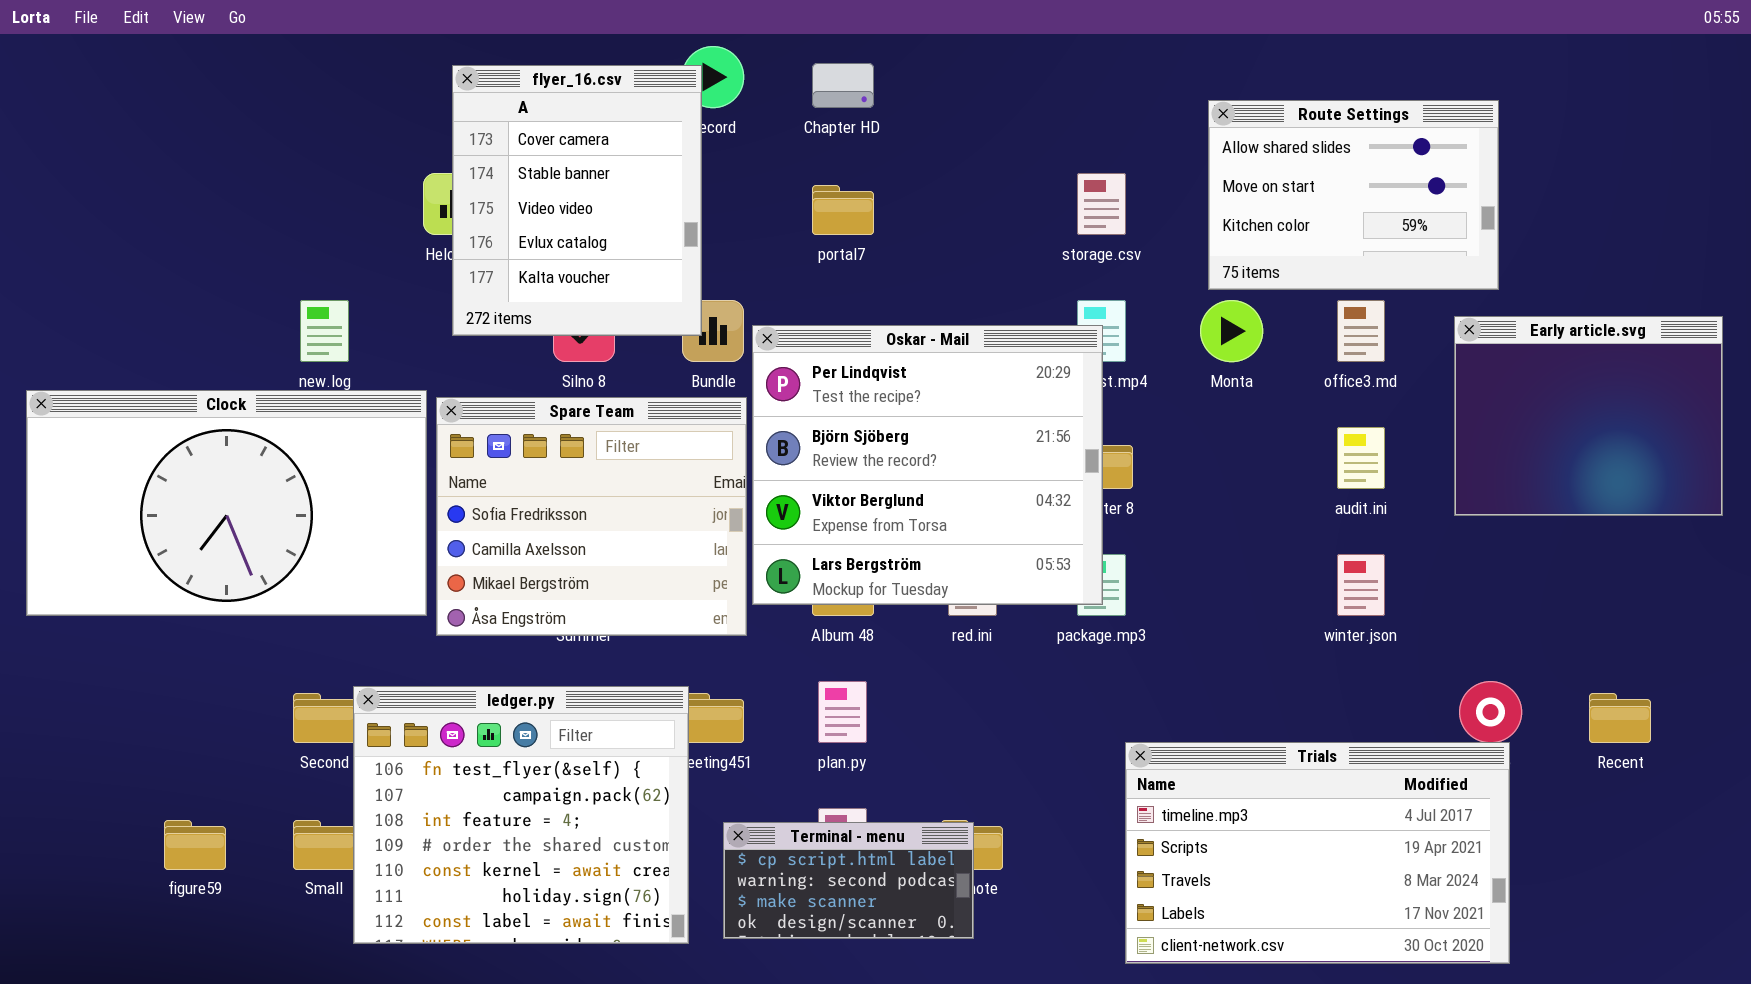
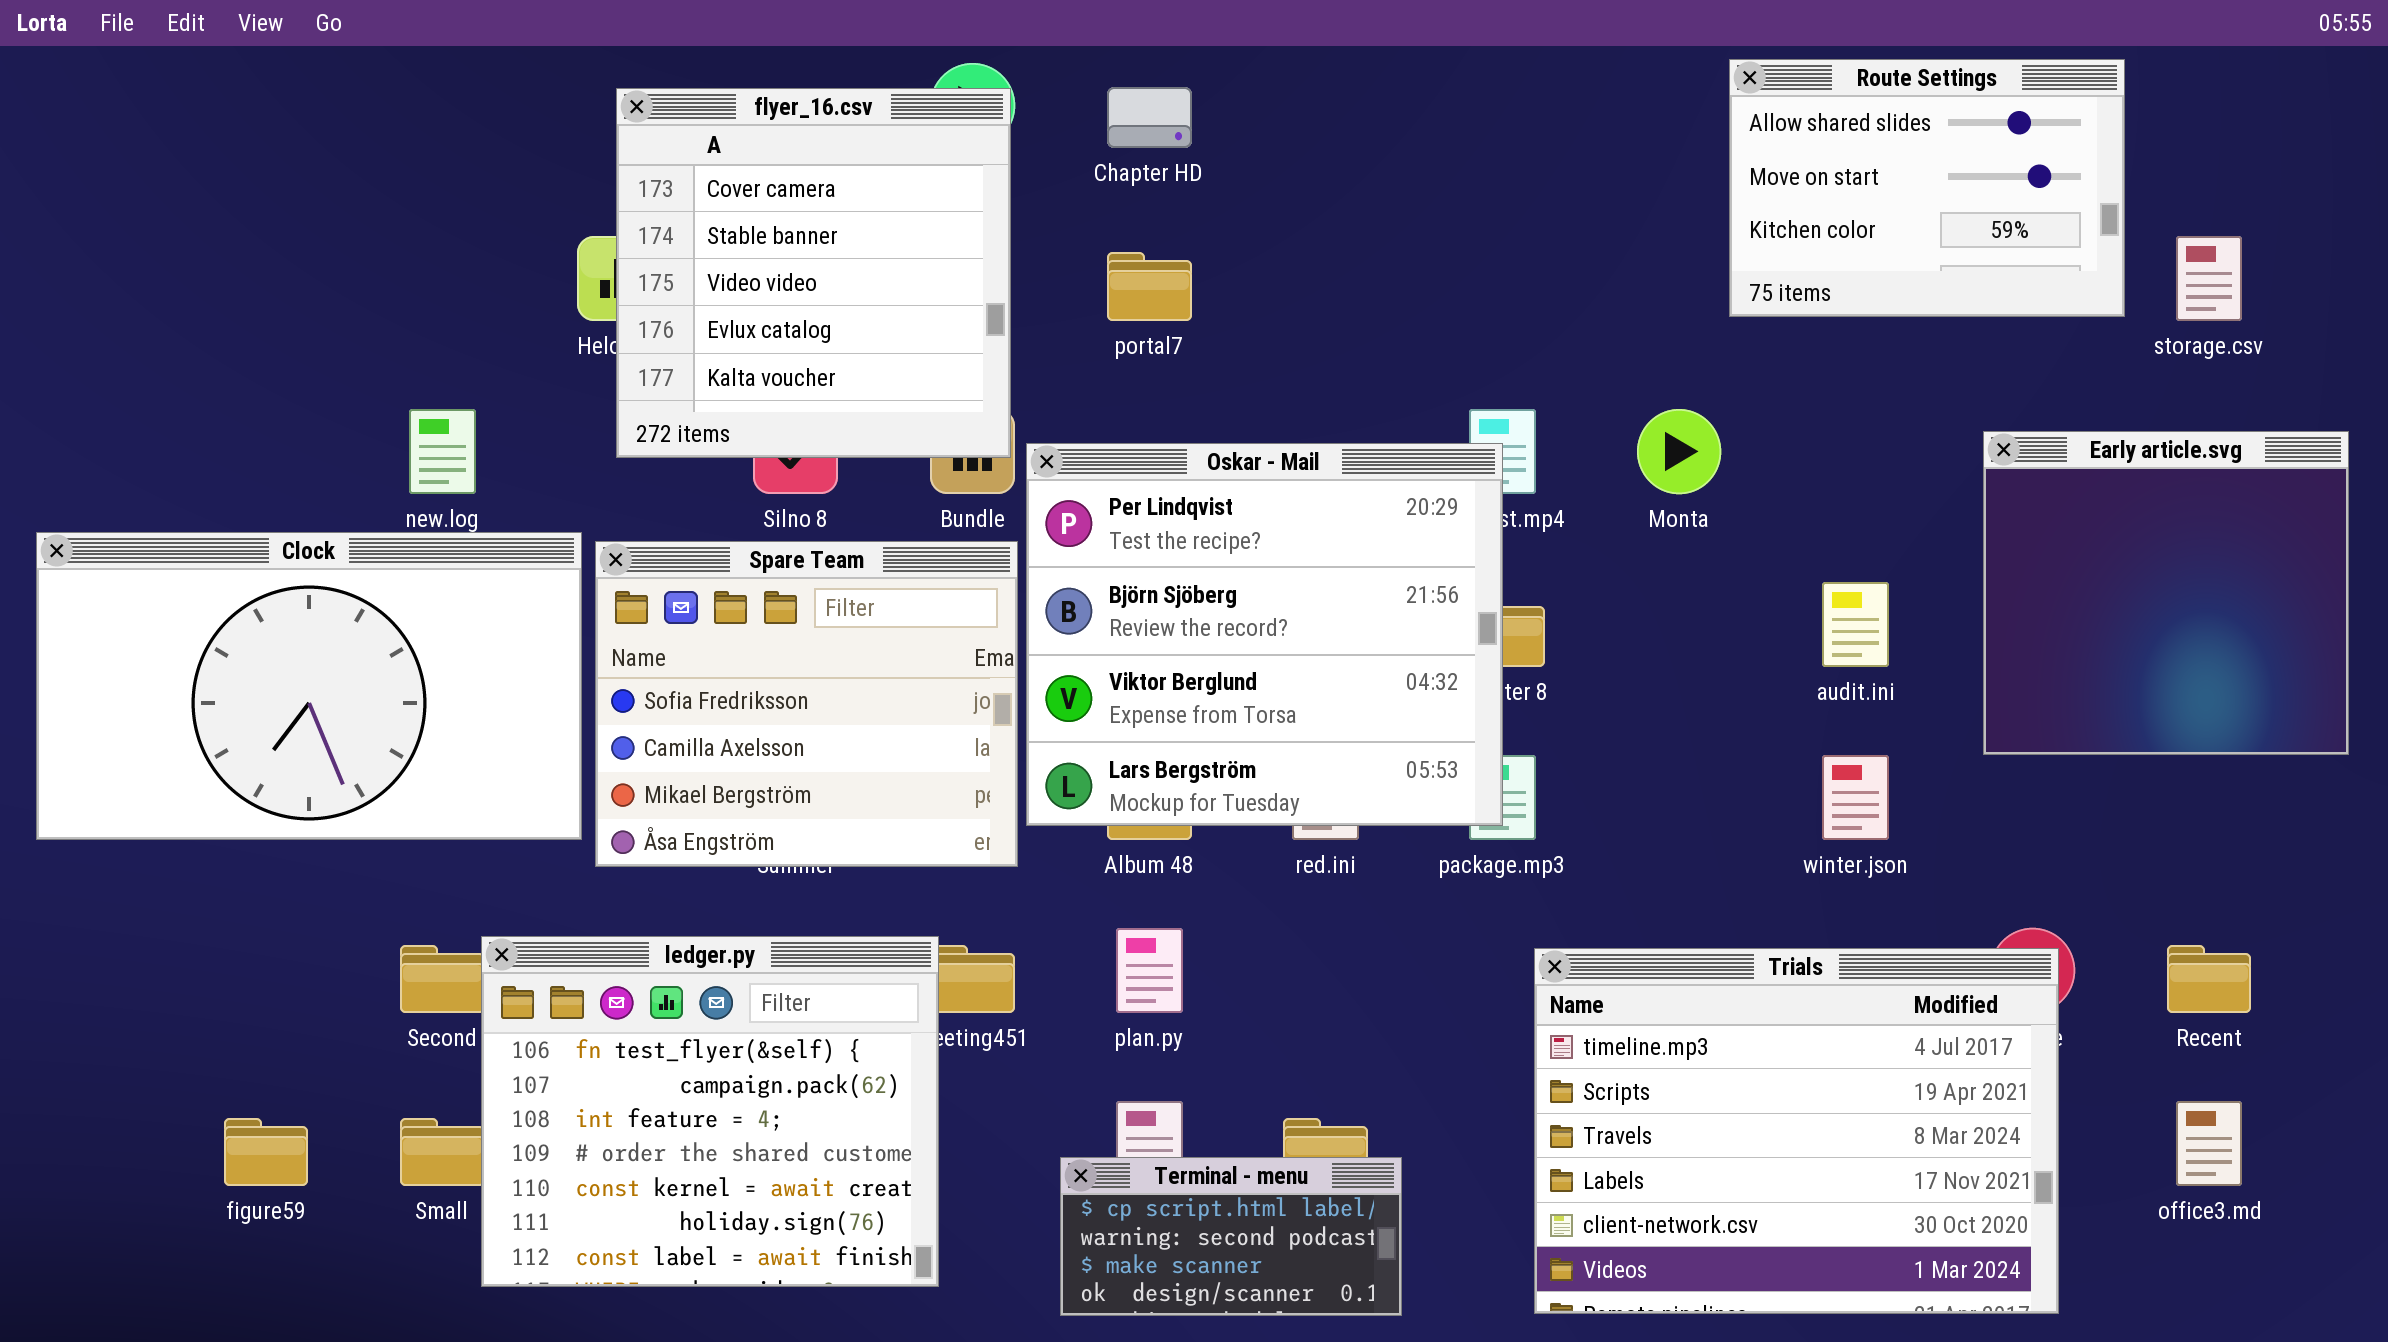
flyer_16.csv: [452,65,702,336] -> [616,88,1011,458], resized
Route Settings: [1208,100,1499,290] -> [1729,59,2125,317], moved
storage.csv: [1077,173,1126,235] -> [2176,236,2242,321], moved
office3.md: [1337,300,1385,362] -> [2176,1101,2242,1186], moved
Early article.svg: [1454,316,1723,516] -> [1983,431,2349,755], resized
Trials: [1125,742,1510,964] -> [1534,948,2059,1314], resized
Terminal - menu: [723,822,974,939] -> [1060,1157,1402,1316], moved

